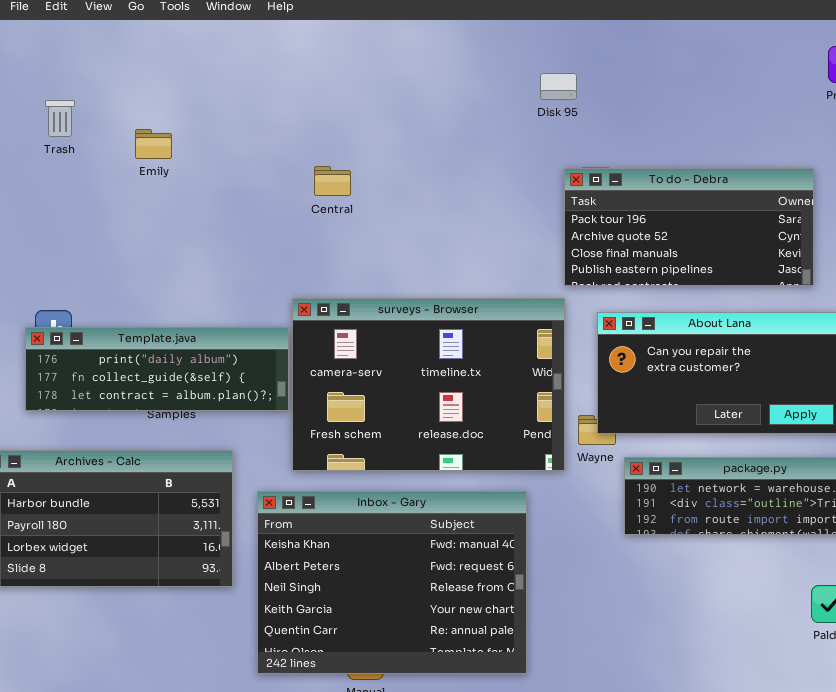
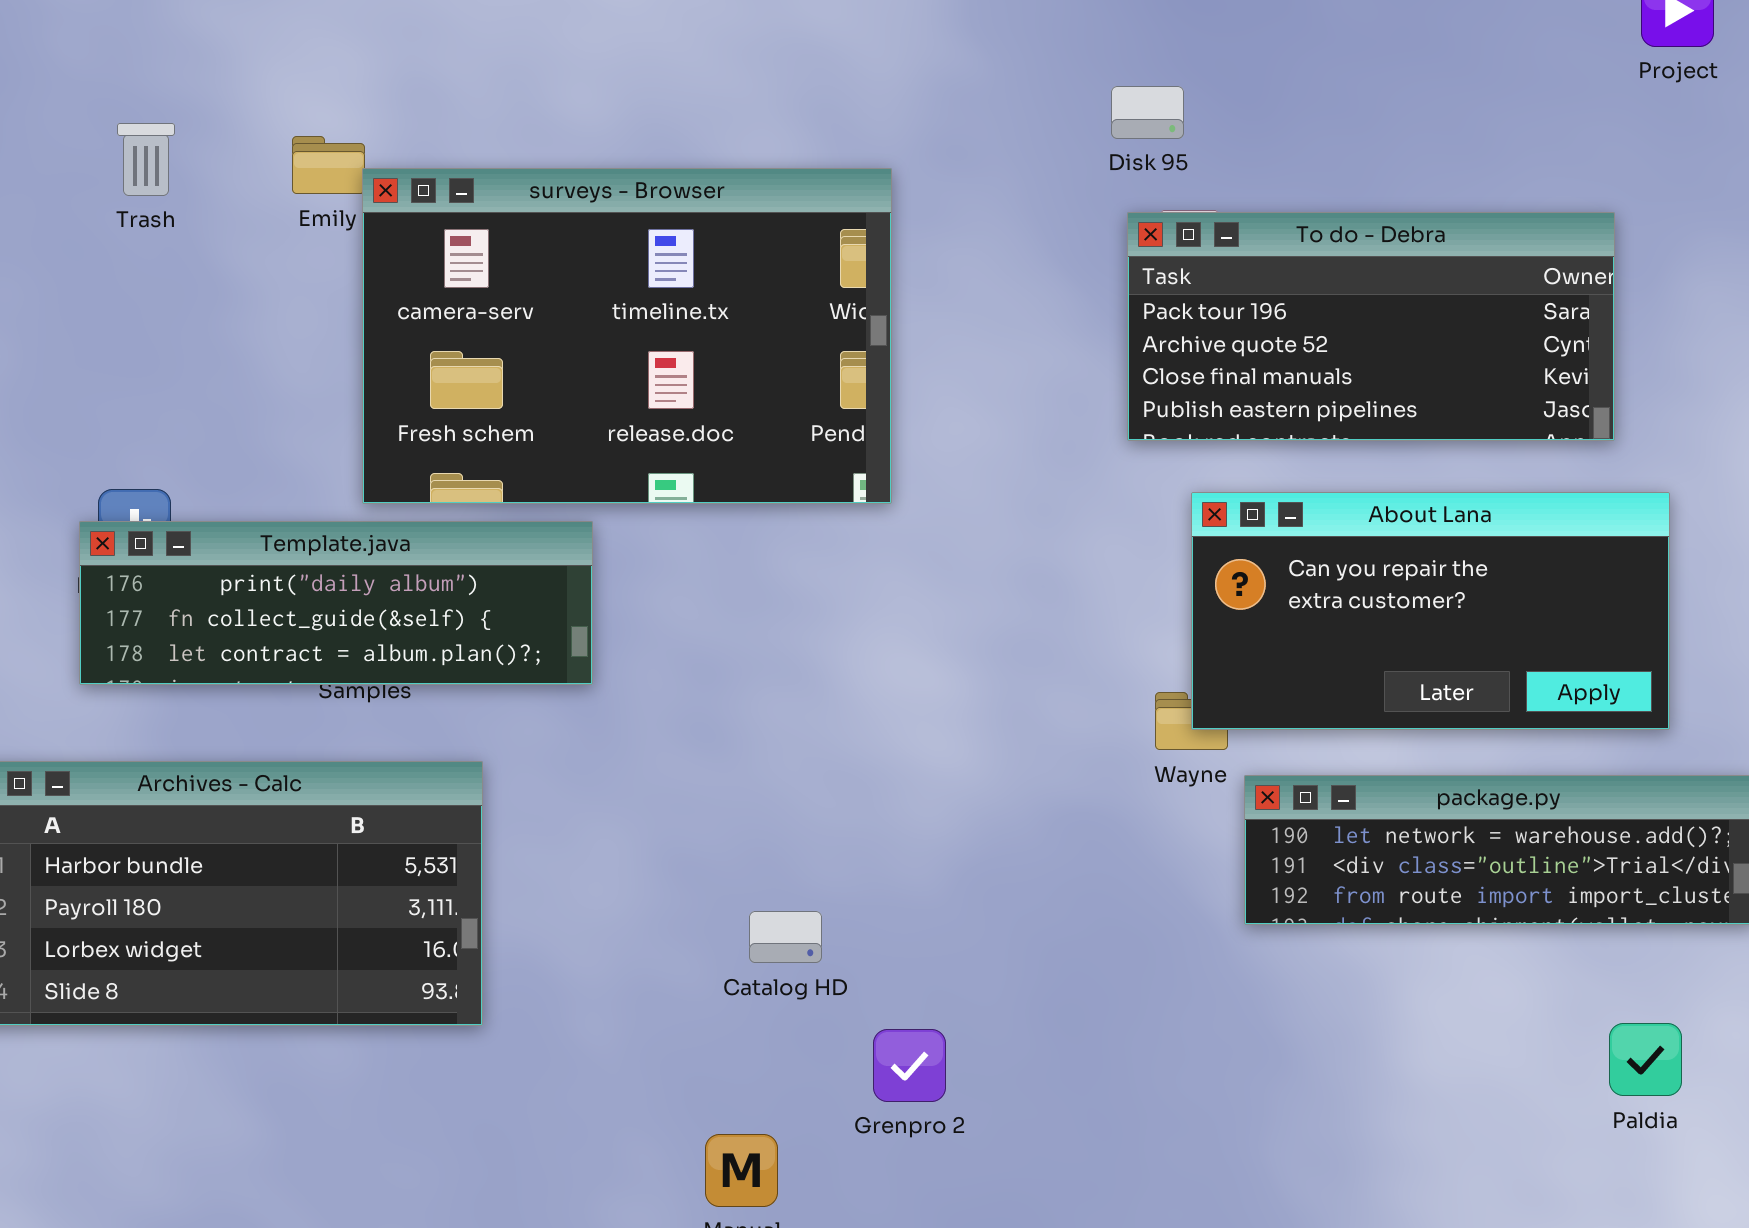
Disk 95: [540,73,577,100] -> [1111,86,1184,139], moved
Trash: [45,100,75,137] -> [117,123,175,196], moved
surveys - Browser: [292,298,565,471] -> [362,168,892,504], moved
Inbox - Gary: [257,491,527,674] -> none, closed

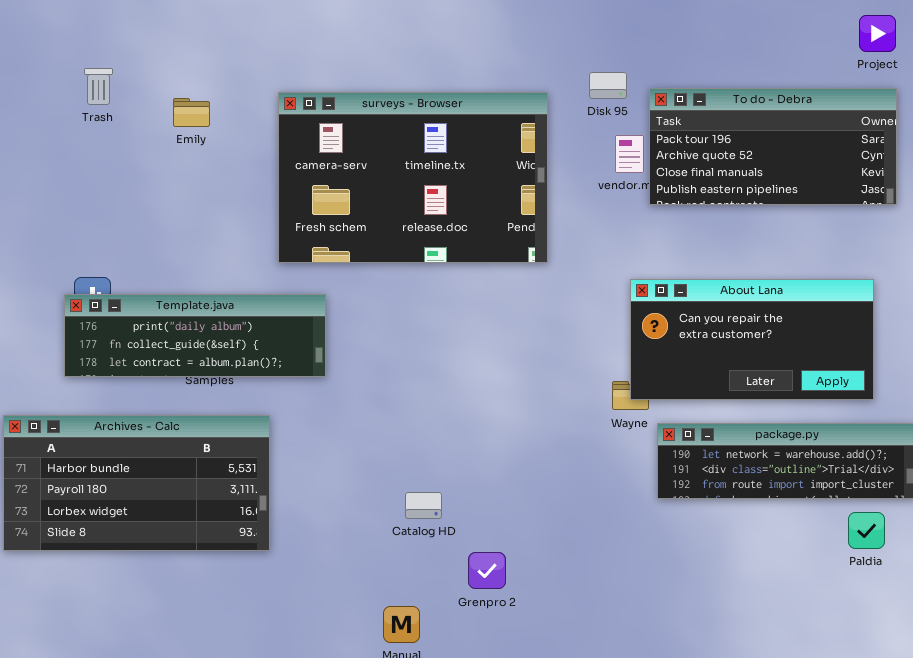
Trash: [117,123,175,196] -> [84,68,113,105], moved
surveys - Browser: [362,168,892,504] -> [278,92,548,263], moved
To do - Debra: [1127,212,1615,441] -> [649,88,897,205], moved
Paldia: [1609,1023,1682,1096] -> [848,512,885,549], moved

